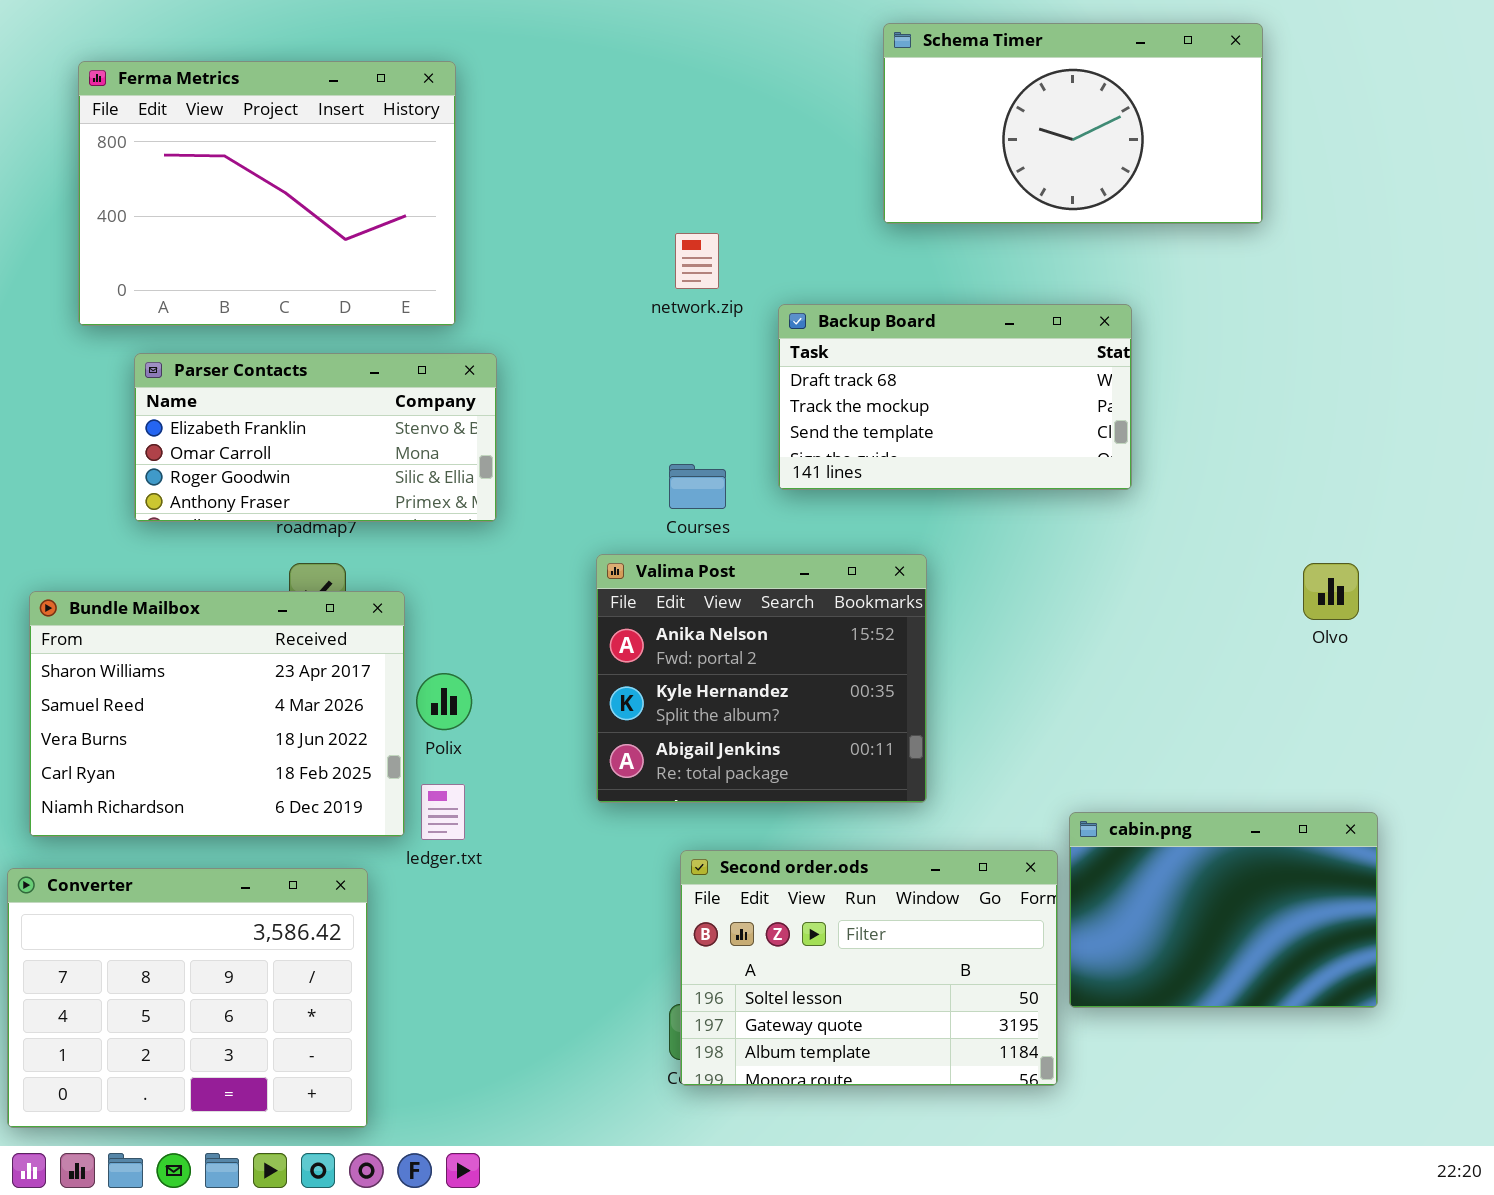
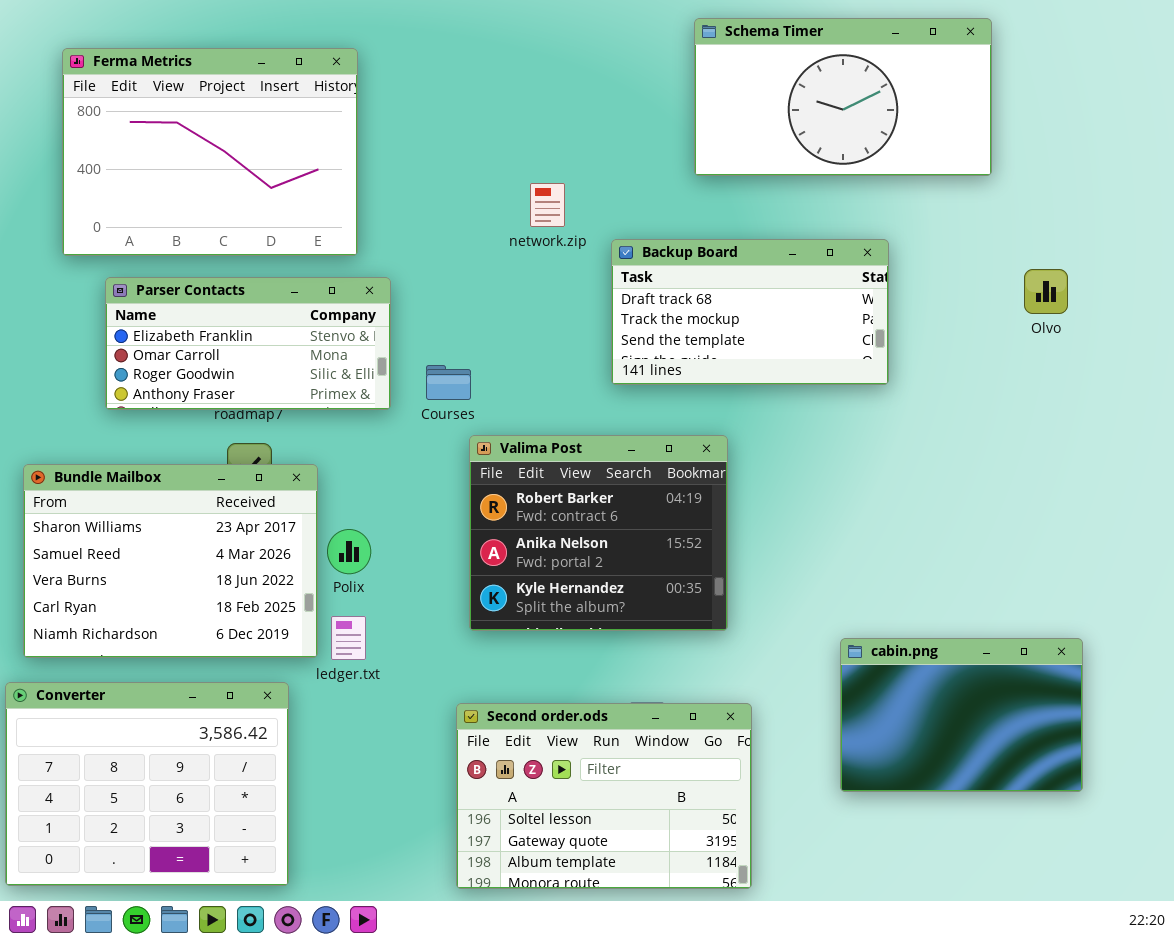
Courses: [669,464,726,509] -> [426,365,471,400], moved
Valima Post: [596,554,927,803] -> [469,435,728,631], scrolled up 1 row
Olvo: [1303,563,1359,620] -> [1024,269,1068,314], moved
Second order.ods: [680,850,1058,1086] -> [456,703,752,889], moved

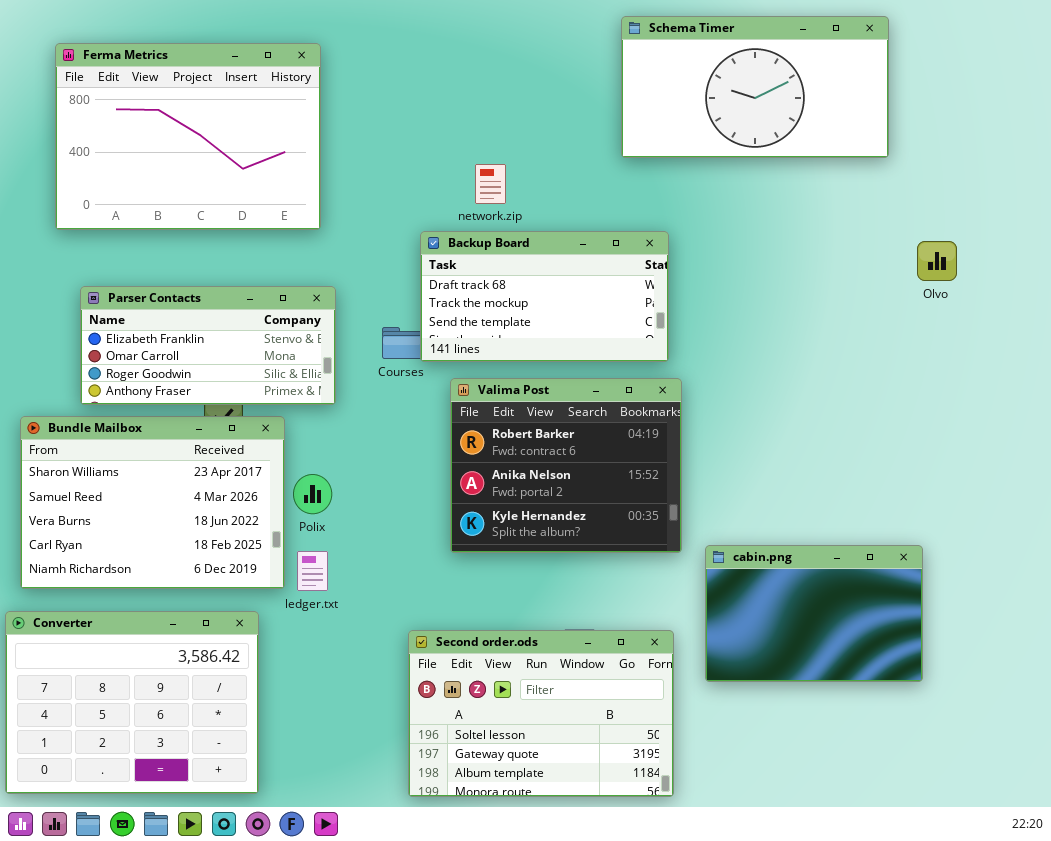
Backup Board: [611,239,889,385] -> [420,231,669,362], moved
Parser Contacts: [105,277,391,410] -> [80,286,336,405], moved
Valima Post: [469,435,728,631] -> [450,378,682,553], moved
cabin.png: [840,638,1083,792] -> [705,545,923,682], moved

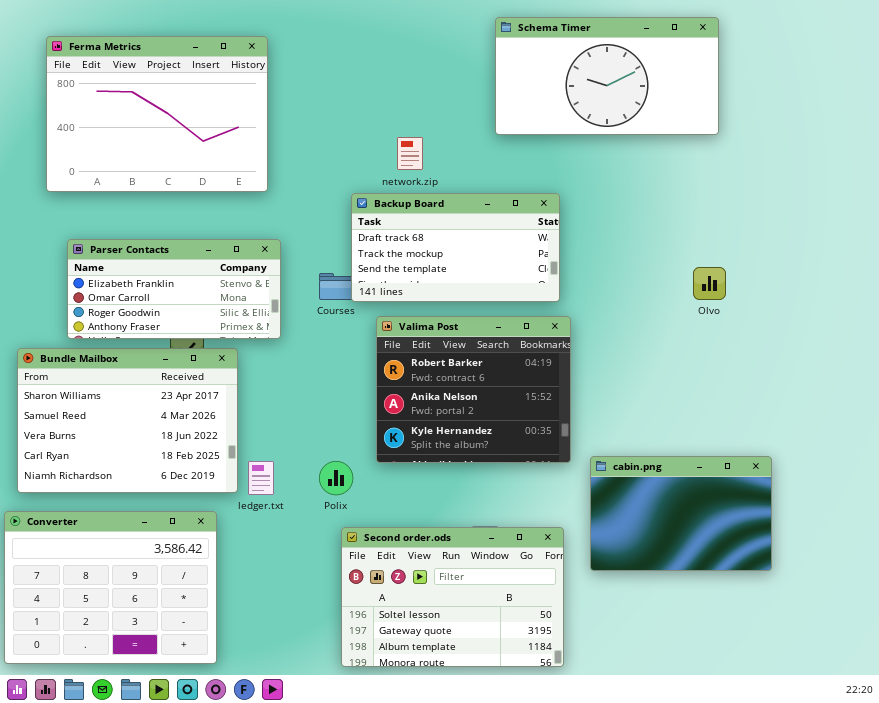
Schema Timer: [621,16,889,158] -> [495,17,719,135], moved
Olvo: [917,241,957,281] -> [693,267,726,300], moved
Polix: [293,474,332,514] -> [319,461,353,495], moved

